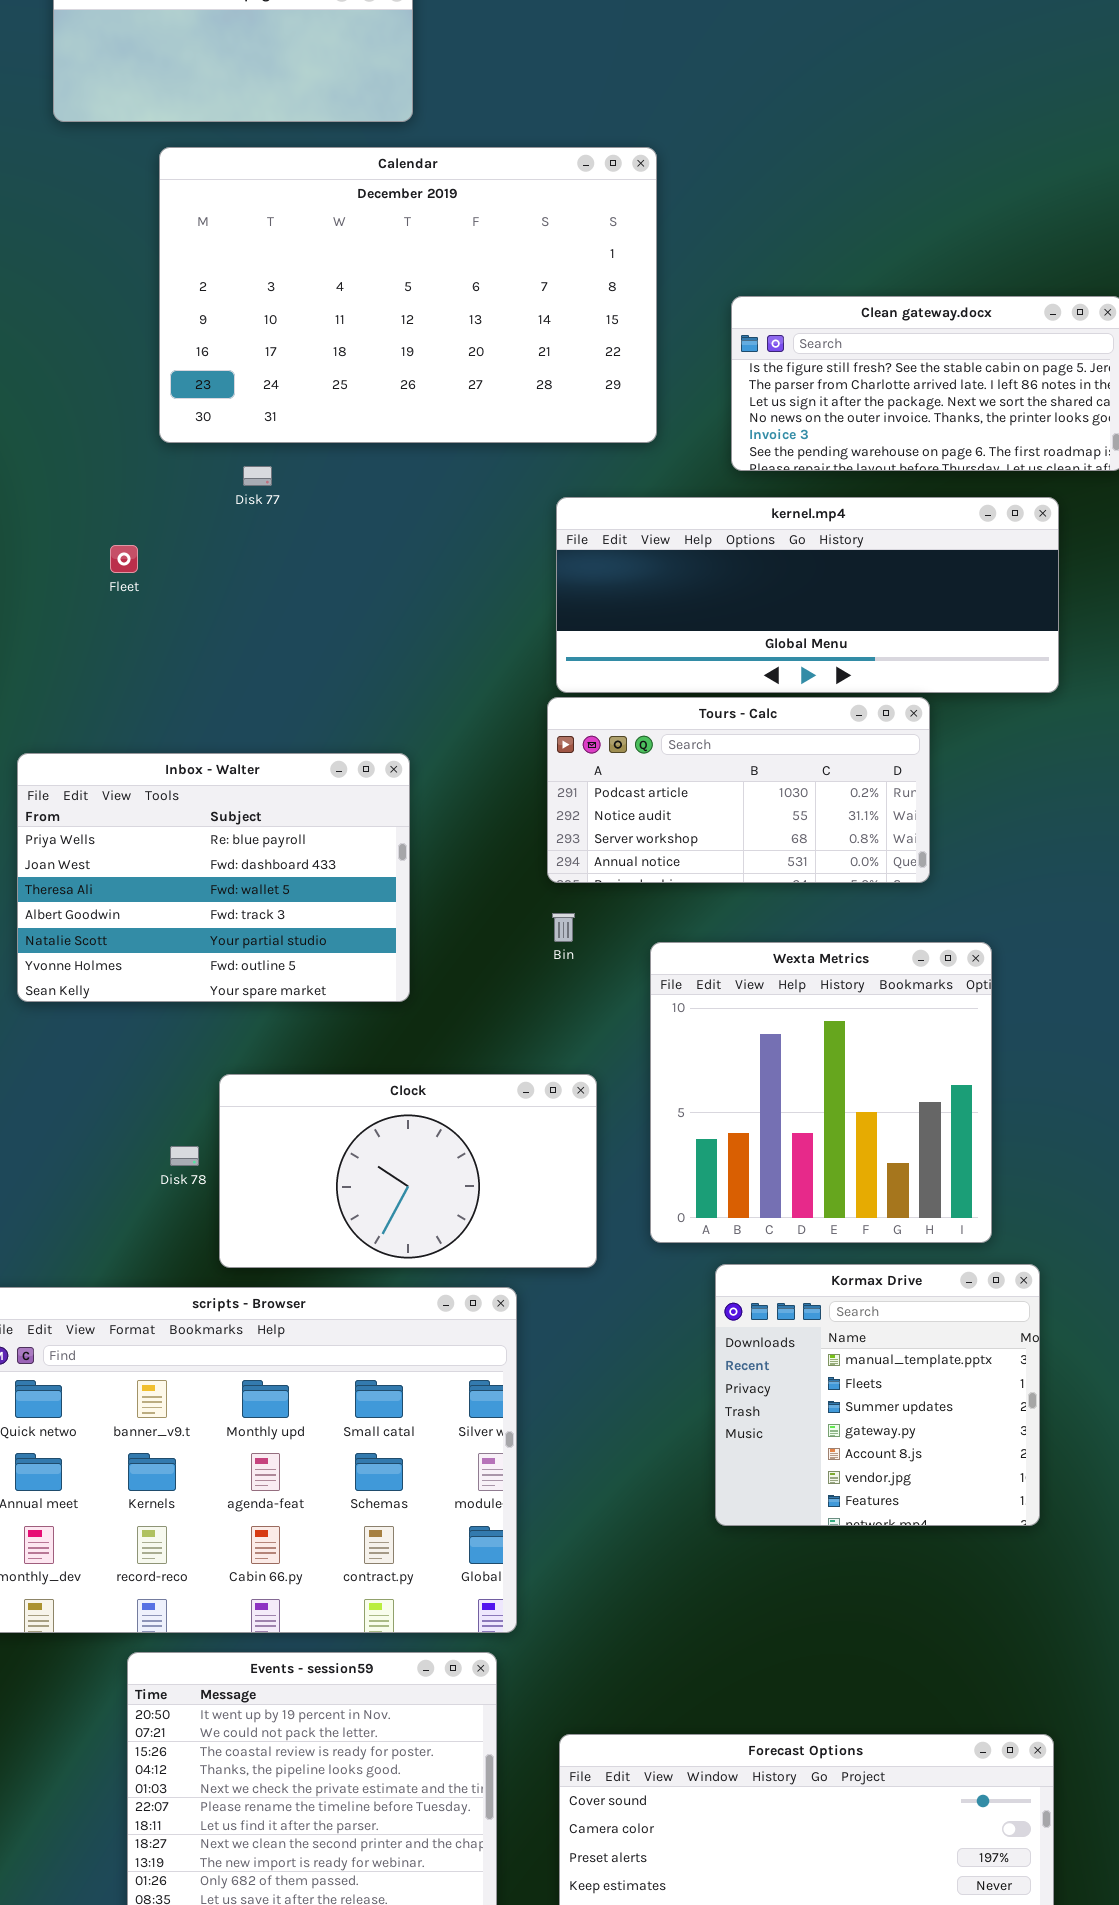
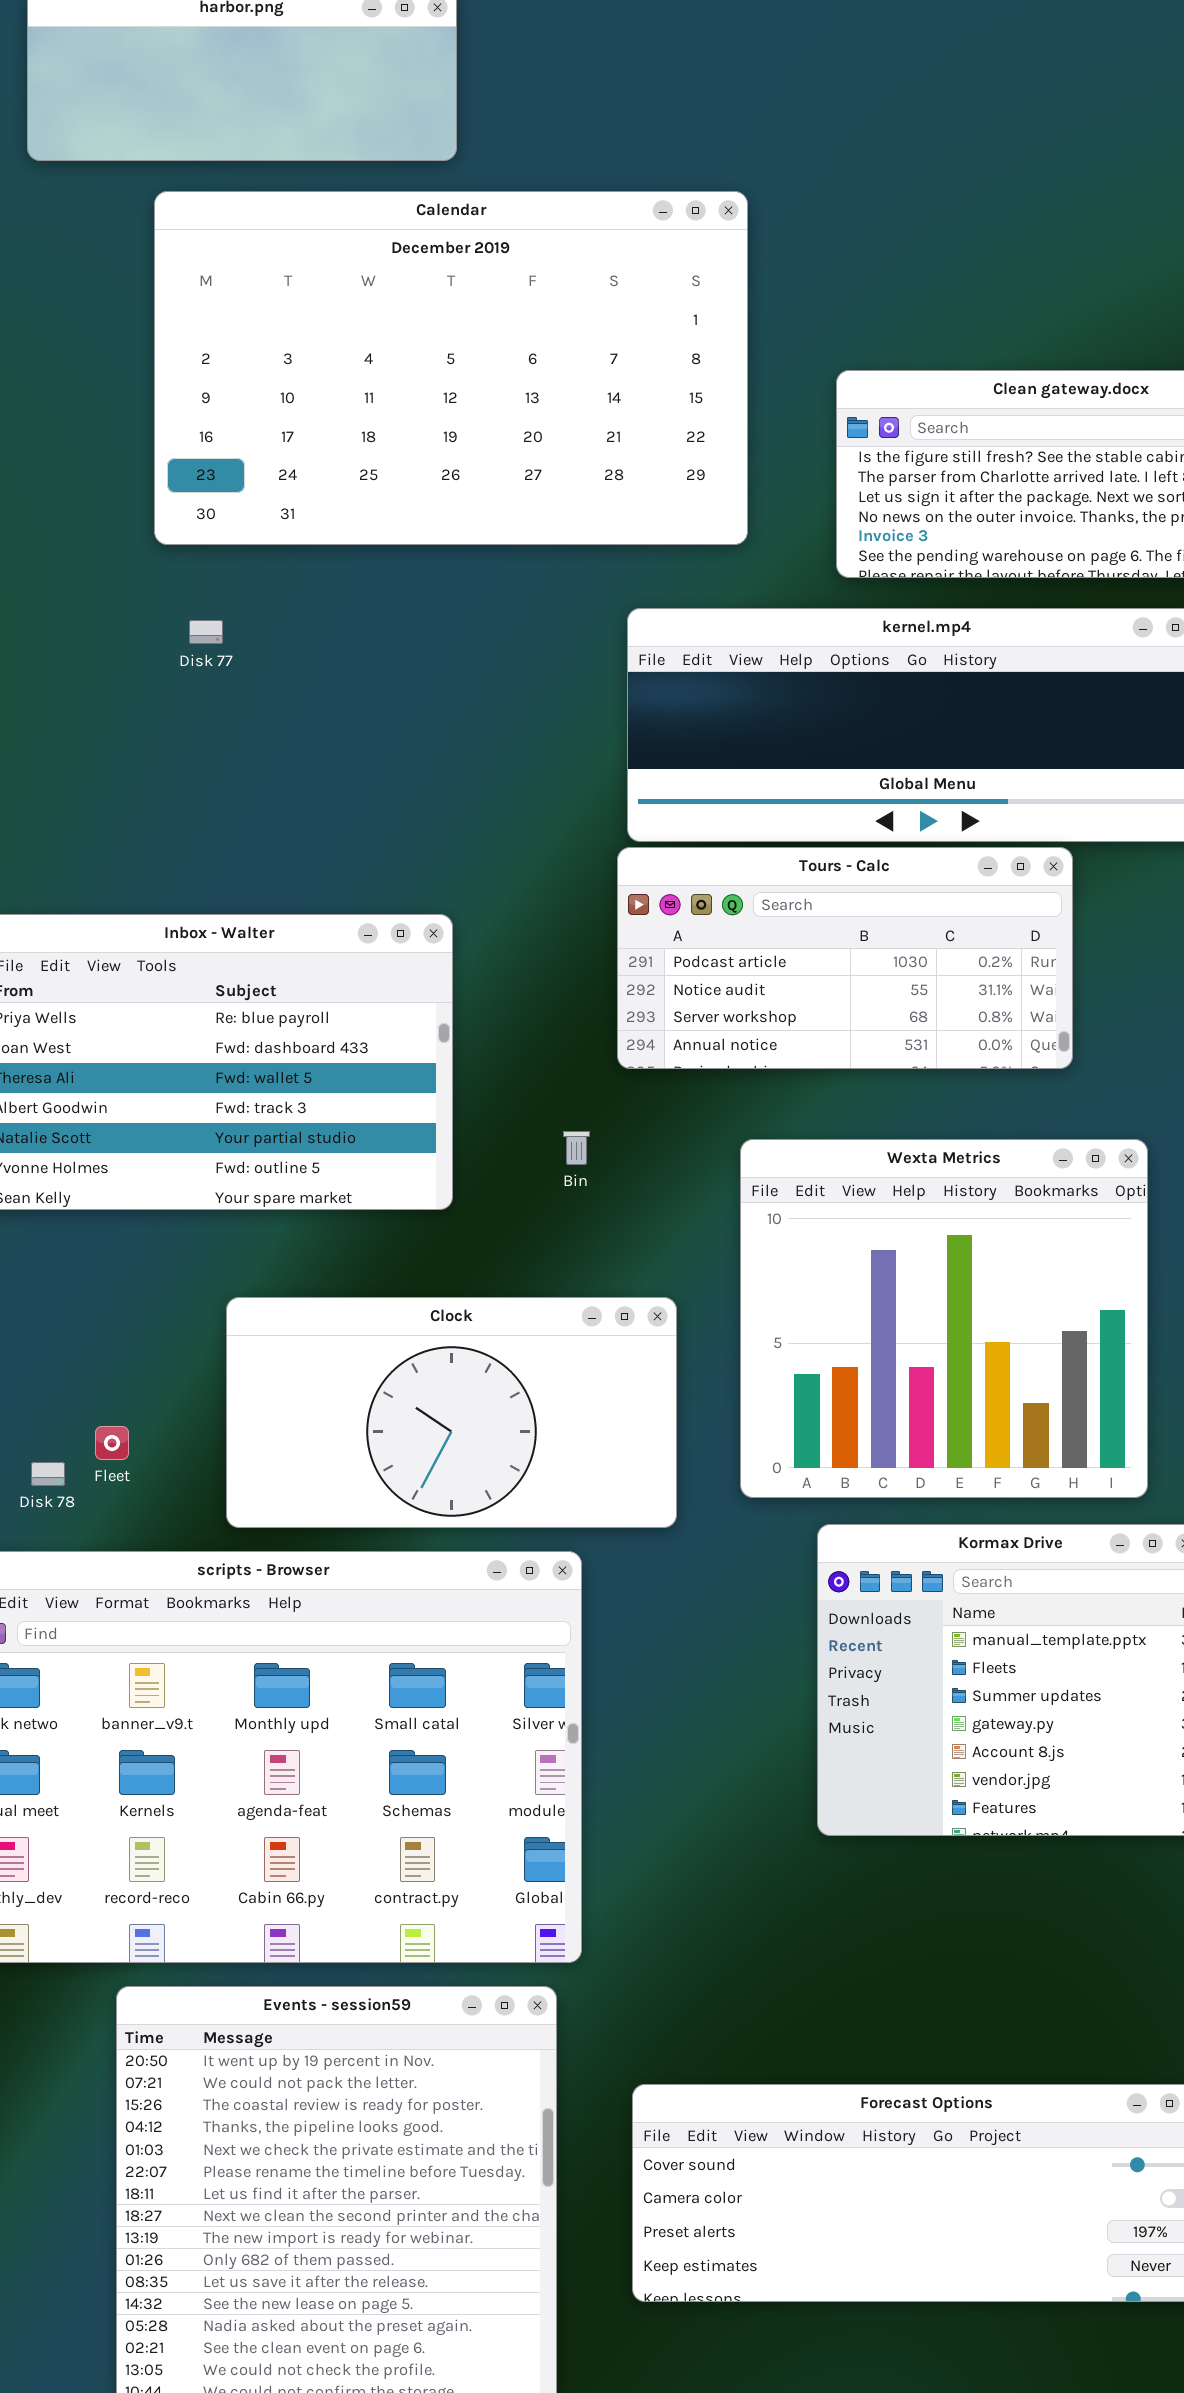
Disk 77: [243,466,272,486] -> [189,620,223,644], moved
Fleet: [110,545,138,573] -> [95,1426,129,1460], moved
Bin: [552,913,575,942] -> [563,1131,590,1165], moved
Disk 78: [170,1146,199,1166] -> [31,1462,65,1486], moved

